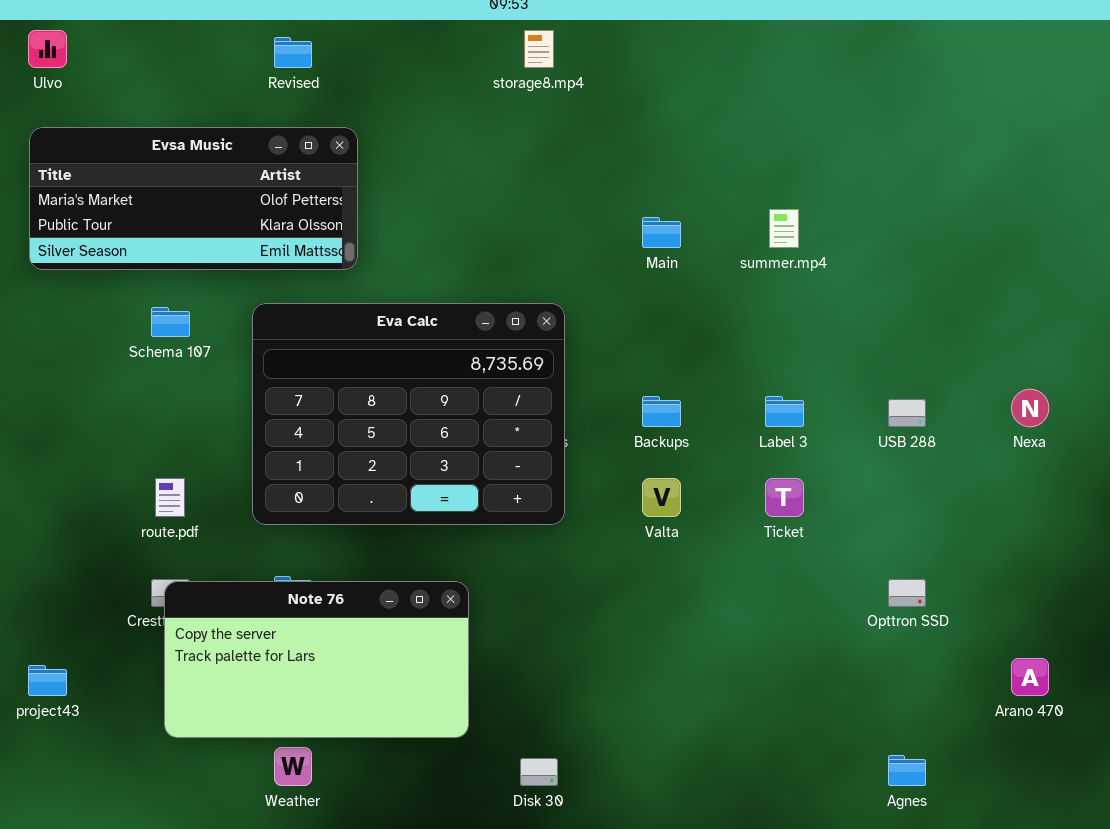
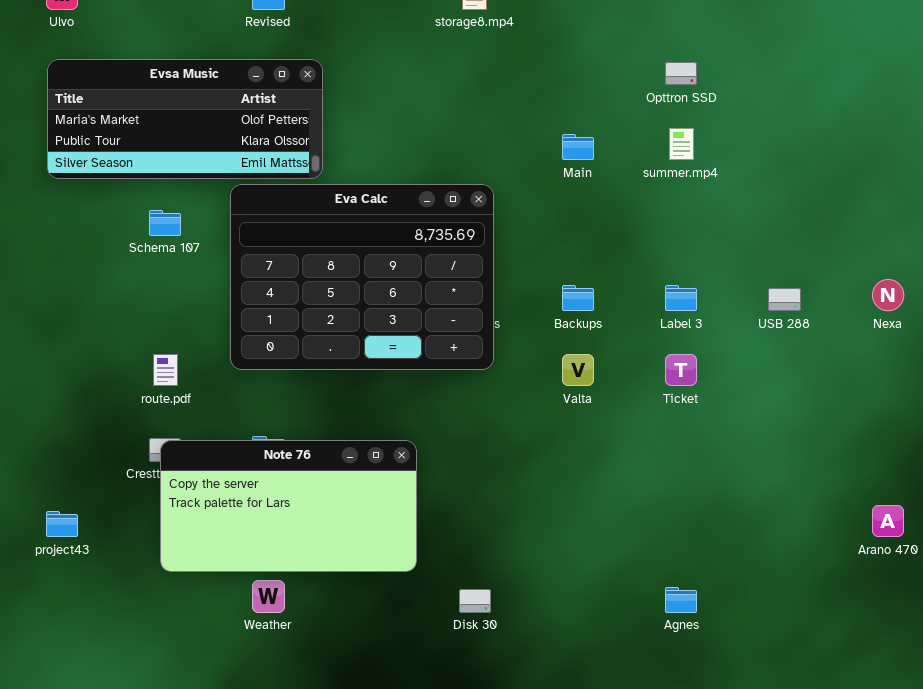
Eva Calc: [252,303,565,525] -> [230,184,494,370], moved
Opttron SSD: [888,579,926,607] -> [665,62,697,85], moved
Agnes: [888,755,926,786] -> [665,587,697,613], moved

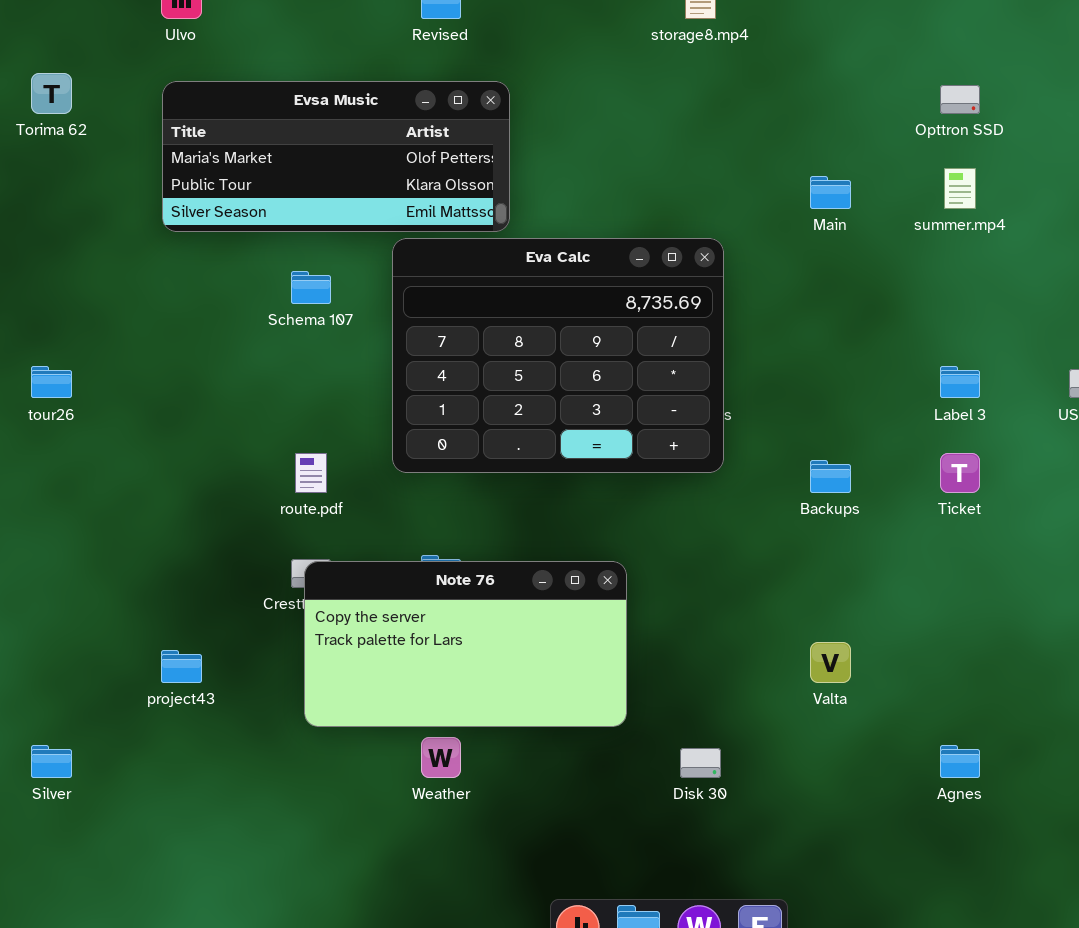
Backups: [562,285,594,311] -> [810,460,851,493], moved
Valta: [562,354,594,386] -> [810,642,851,683], moved

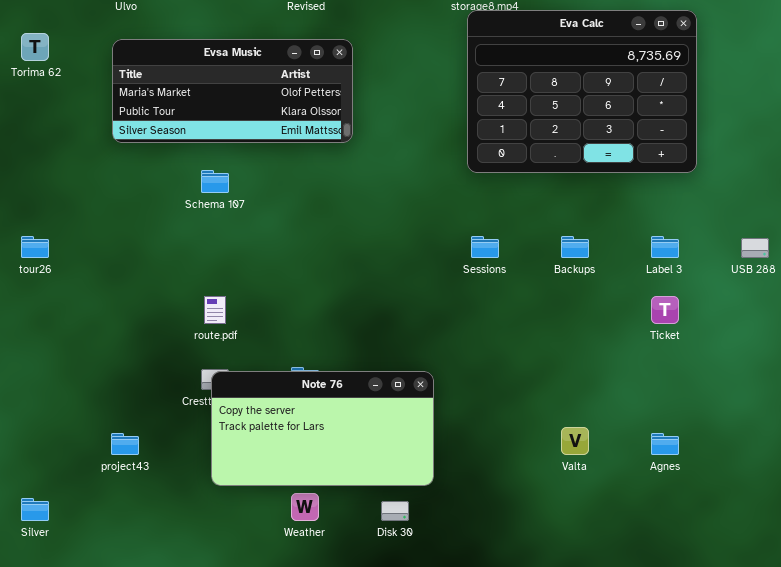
Eva Calc: [392,238,724,473] -> [467,10,697,173], moved
Backups: [810,460,851,493] -> [561,236,589,258], moved
Agnes: [940,745,980,778] -> [651,433,679,455], moved
Disk 30: [680,748,721,778] -> [381,501,409,521], moved

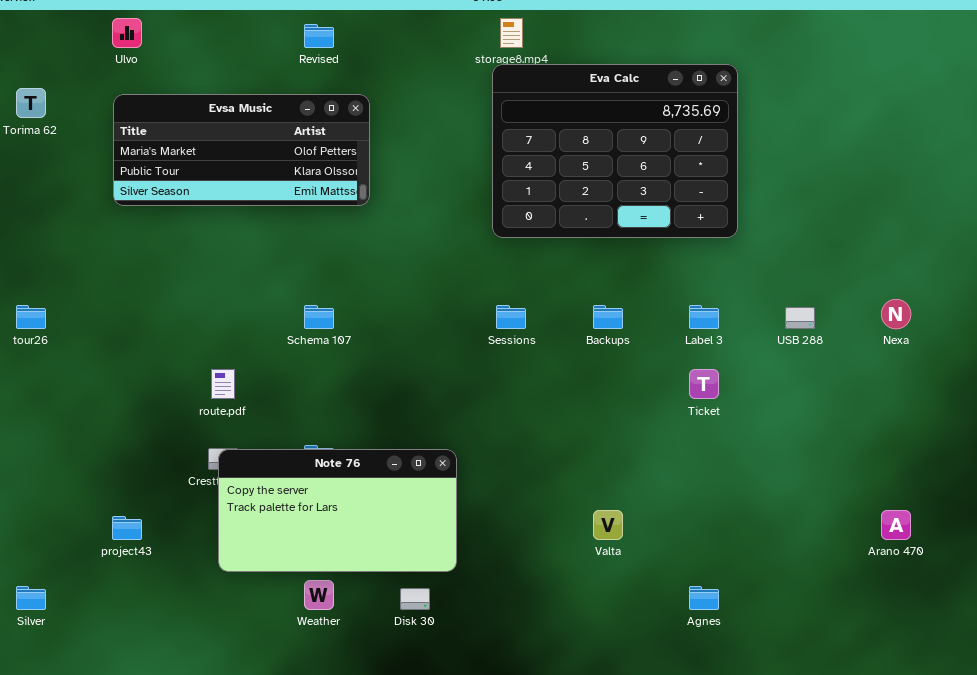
Schema 107: [201,170,229,193] -> [304,305,334,329], moved
Agnes: [651,433,679,455] -> [689,586,719,610], moved

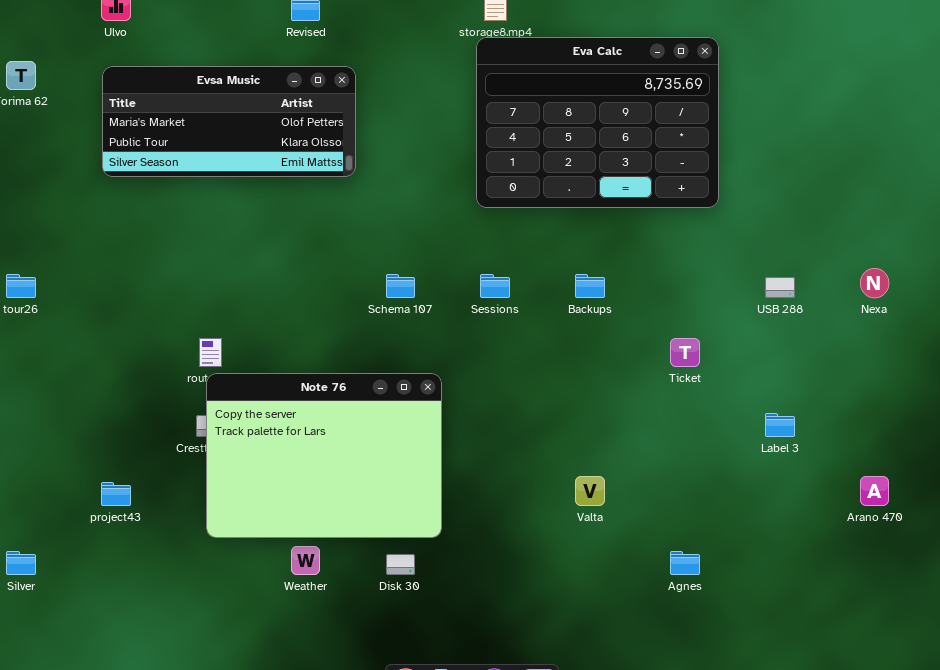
Schema 107: [304,305,334,329] -> [386,274,415,298], moved
Label 3: [689,305,719,329] -> [765,413,795,437], moved
Note 76: [218,449,457,572] -> [206,373,442,538], resized

